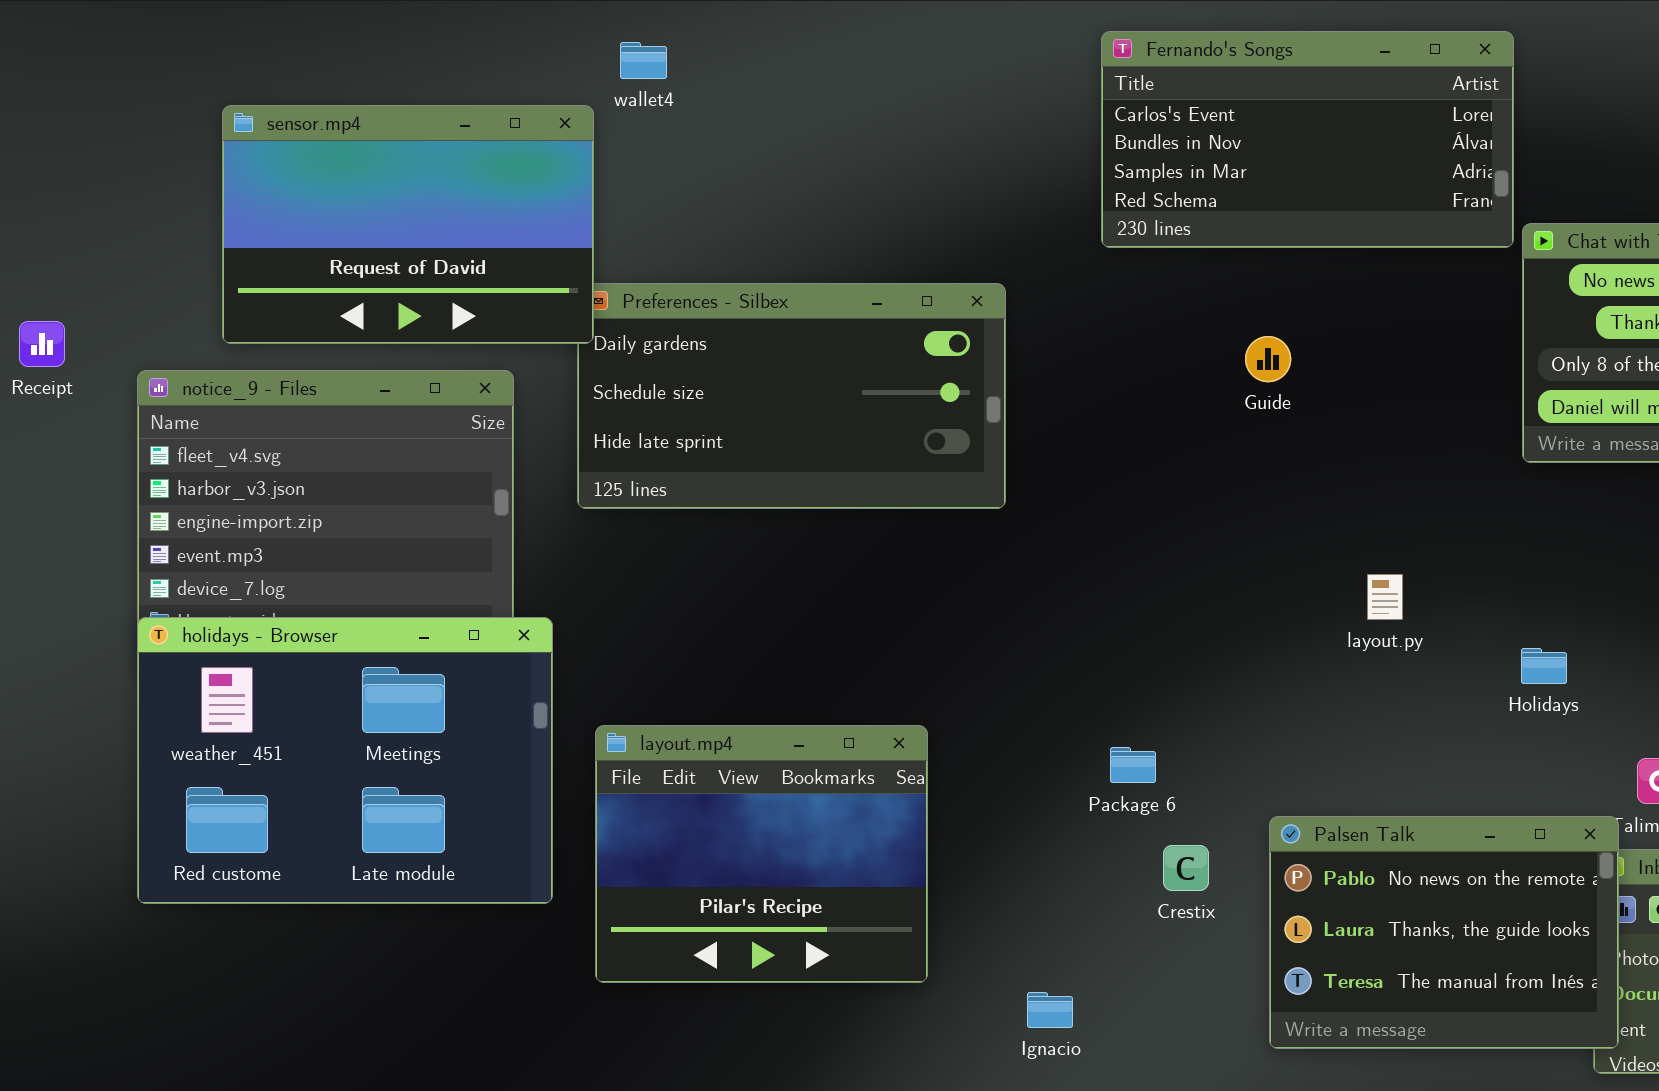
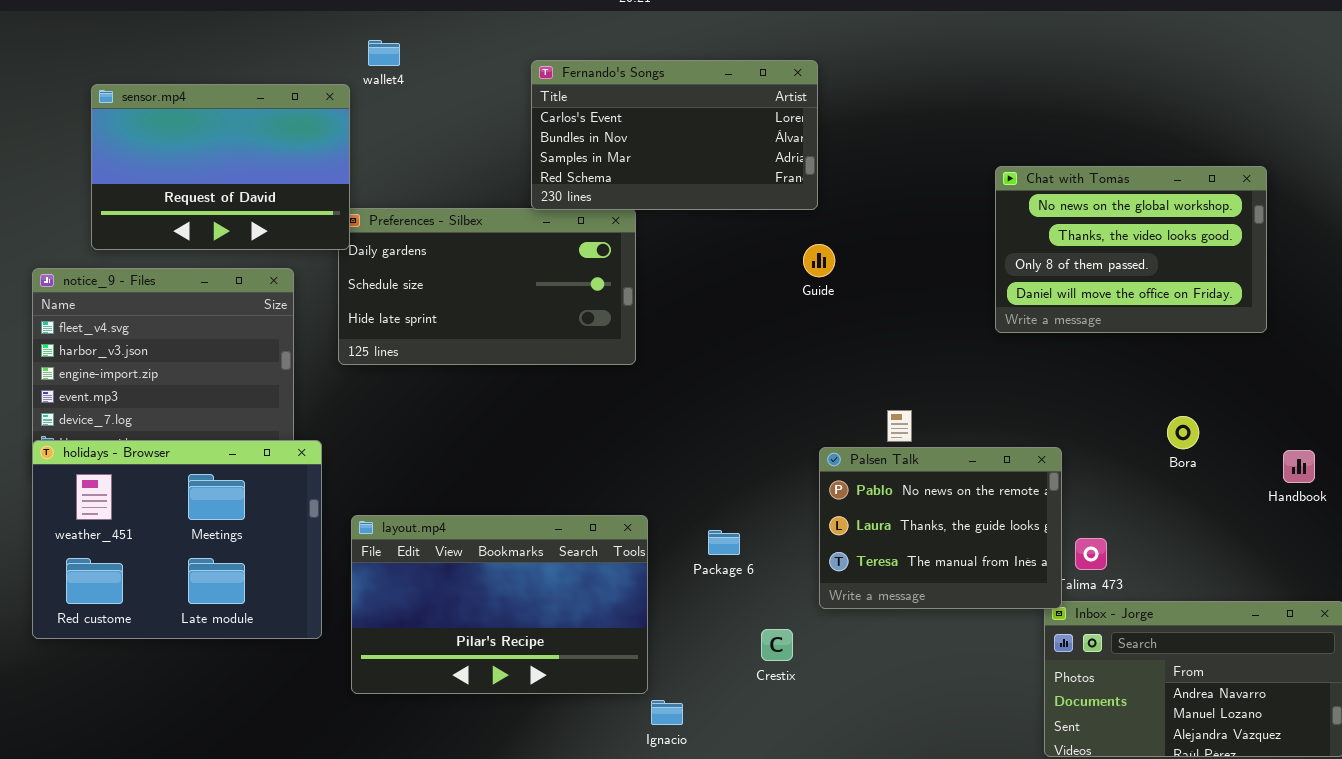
Fernando's Songs: [1101,31,1514,248] -> [531,60,818,210], moved
layout.mp4: [595,725,928,983] -> [351,515,648,694], resized
Palsen Talk: [1269,816,1619,1049] -> [819,447,1062,609], moved
Crestix: [1163,845,1209,891] -> [761,629,793,661], moved

